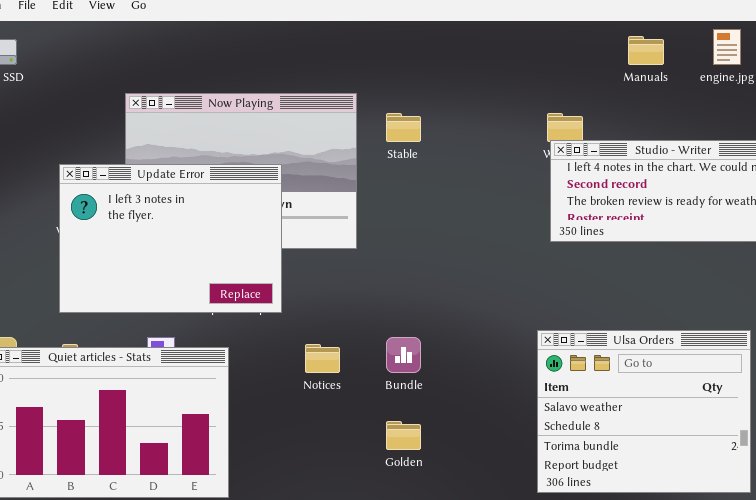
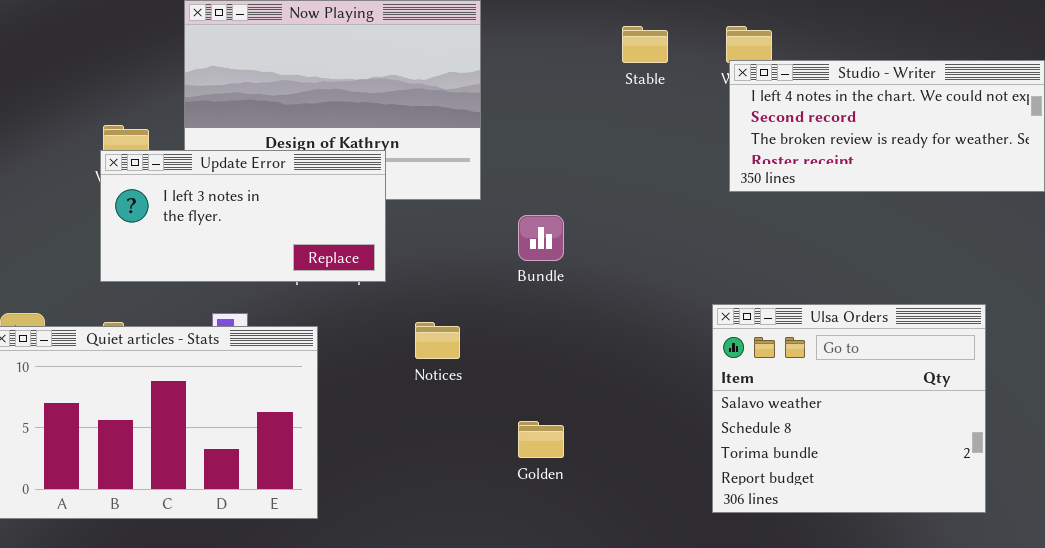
Stable: [386,113,421,142] -> [622,26,668,63], moved
Update Error: [59,164,282,313] -> [100,150,386,282], resized
Bundle: [386,337,421,373] -> [518,215,564,261], moved

